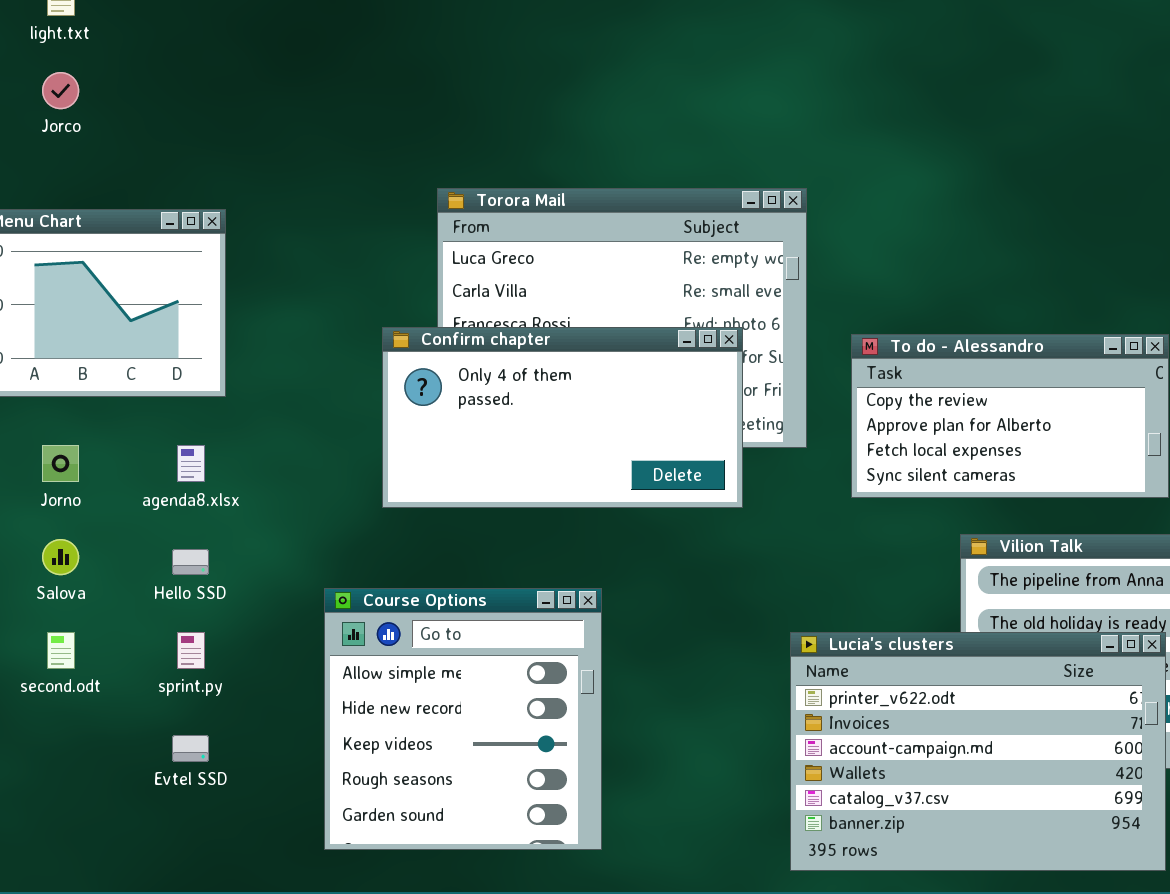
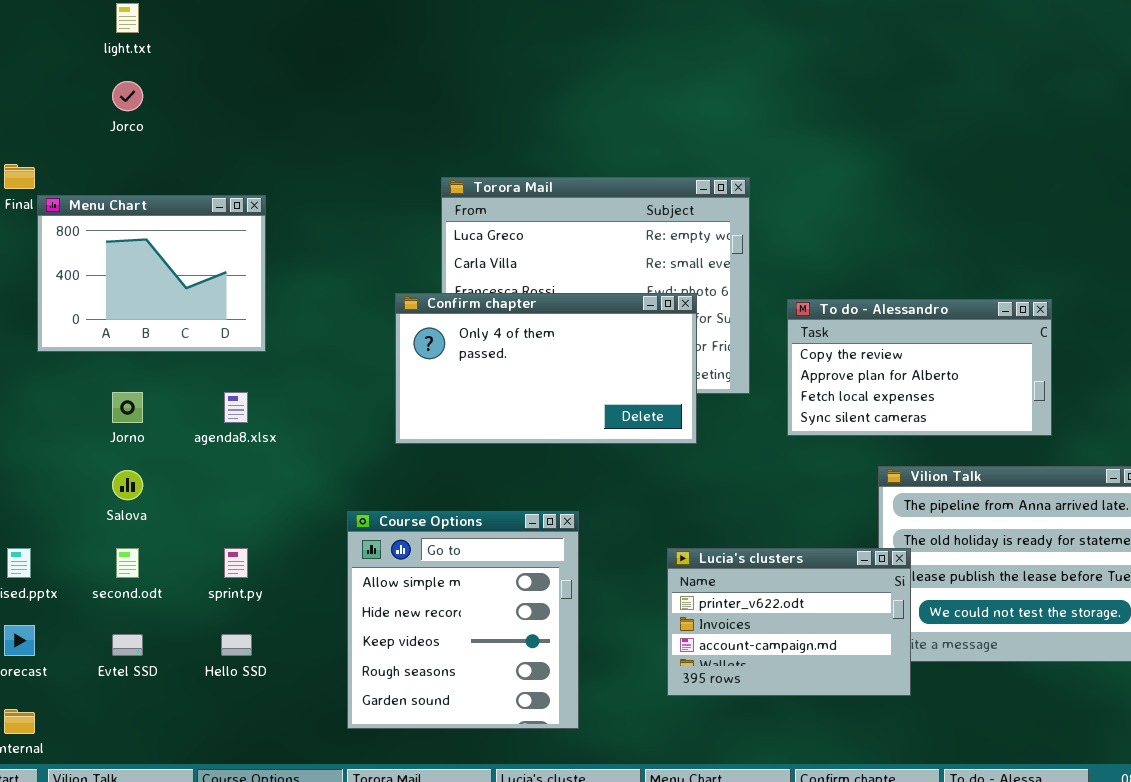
Hello SSD: [172,549,209,575] -> [221,634,252,656], moved
Lucia's clusters: [790,632,1166,871] -> [667,548,911,696], moved, resized
Evtel SSD: [172,735,209,762] -> [112,634,143,656], moved

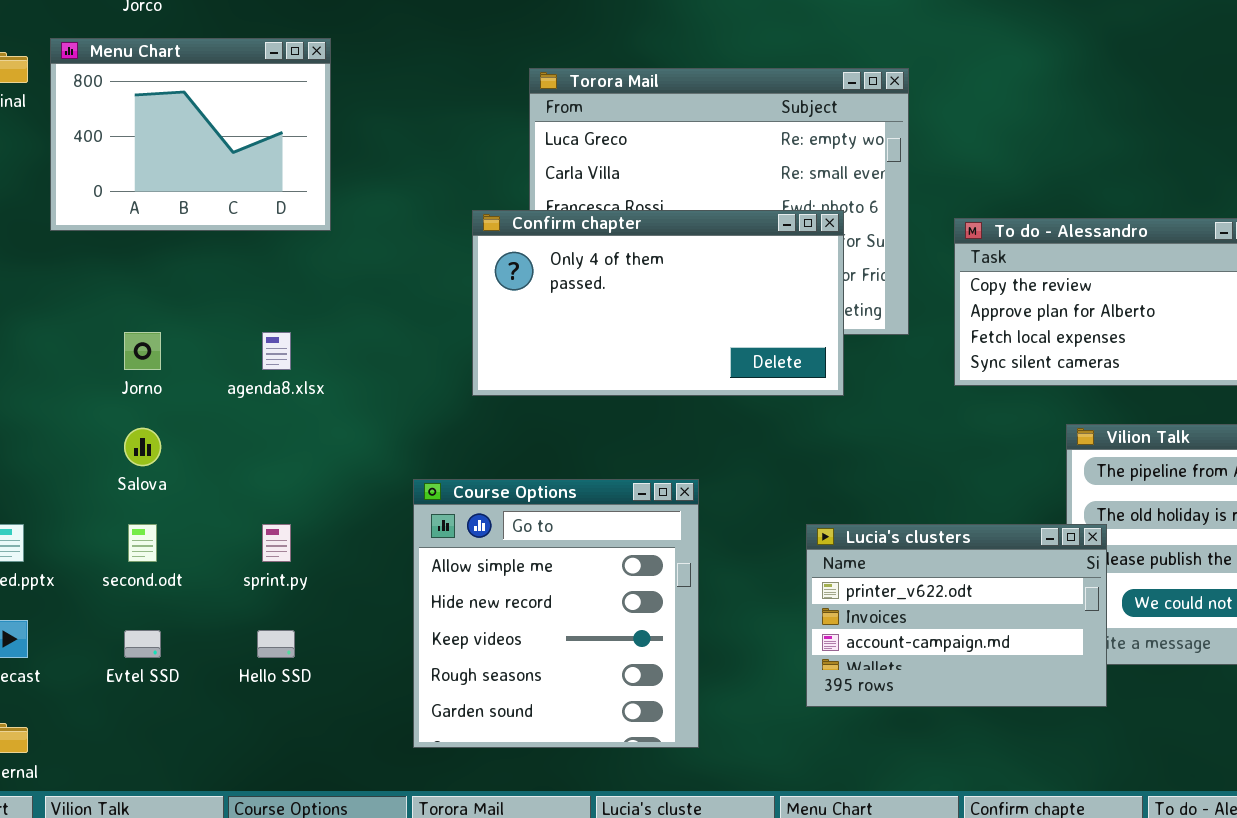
Menu Chart: [37,195,266,352] -> [50,38,331,231], moved

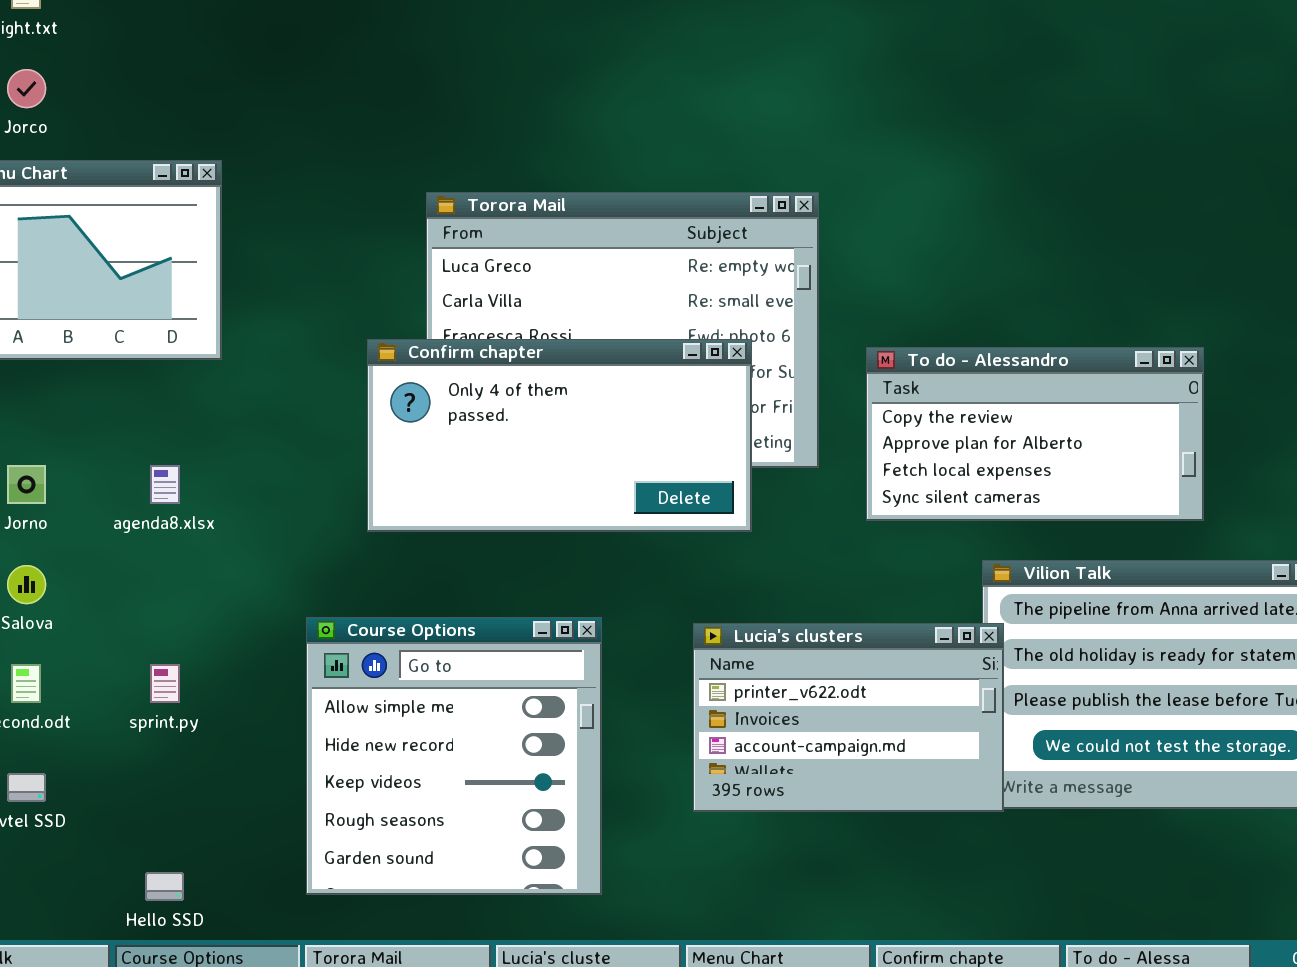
Lucia's clusters: [806,524,1107,707] -> [693,623,1004,812], moved
Hello SSD: [257,630,295,658] -> [145,872,184,901], moved

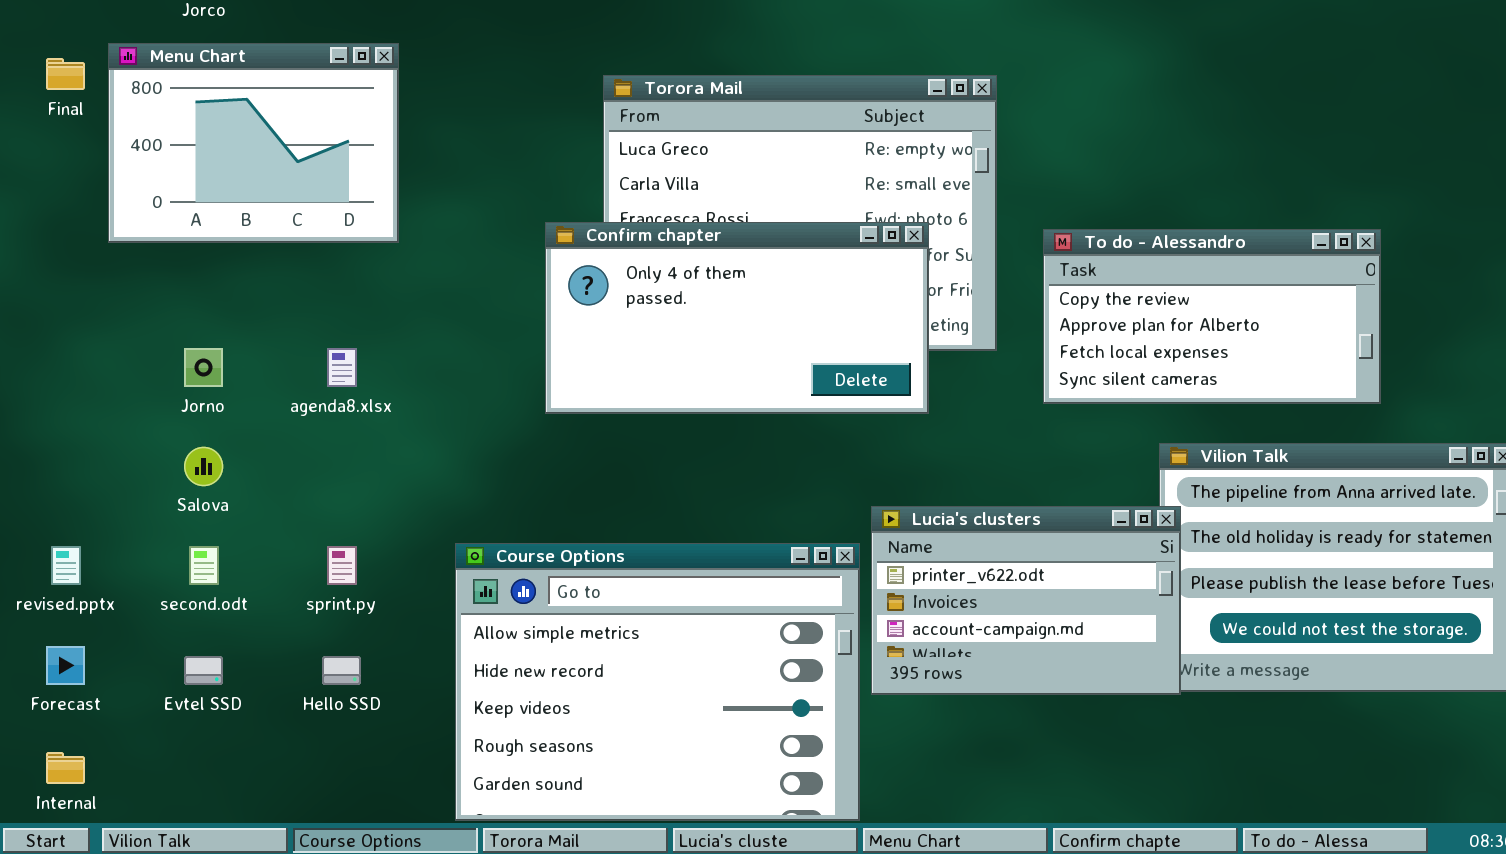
Course Options: [306,617,602,895] -> [455,543,860,821], moved, resized
Hello SSD: [145,872,184,901] -> [322,656,361,685], moved

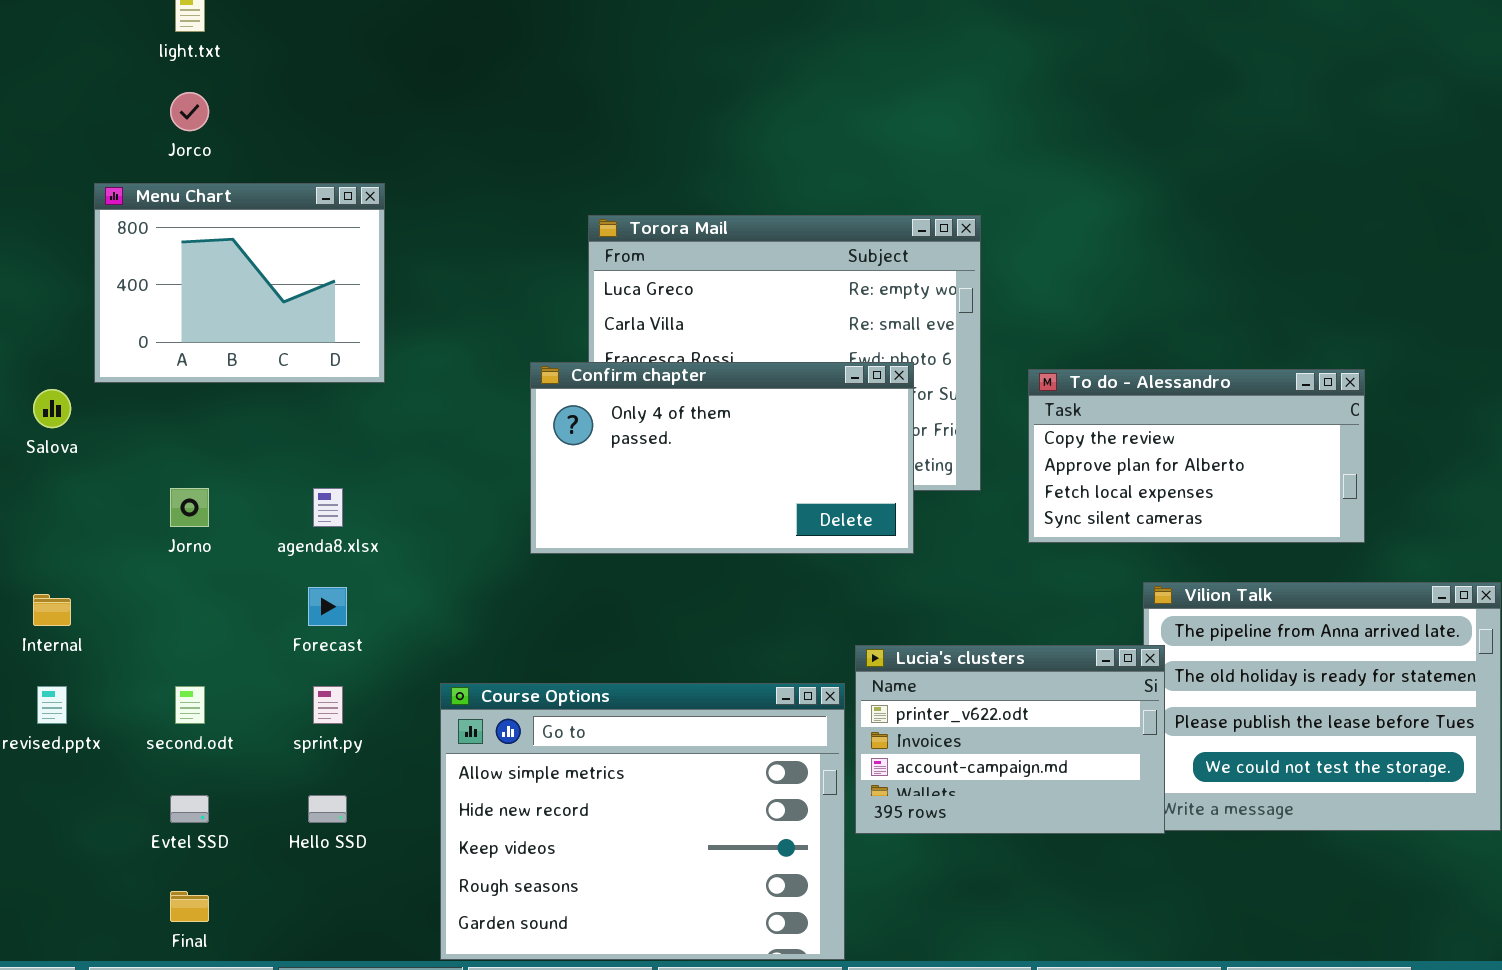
Final: [46,58,85,90] -> [170,891,209,922], moved
Salova: [184,447,223,486] -> [33,389,71,428], moved
Forecast: [46,646,85,685] -> [308,587,347,626], moved
Internal: [46,752,85,784] -> [33,594,71,626], moved

